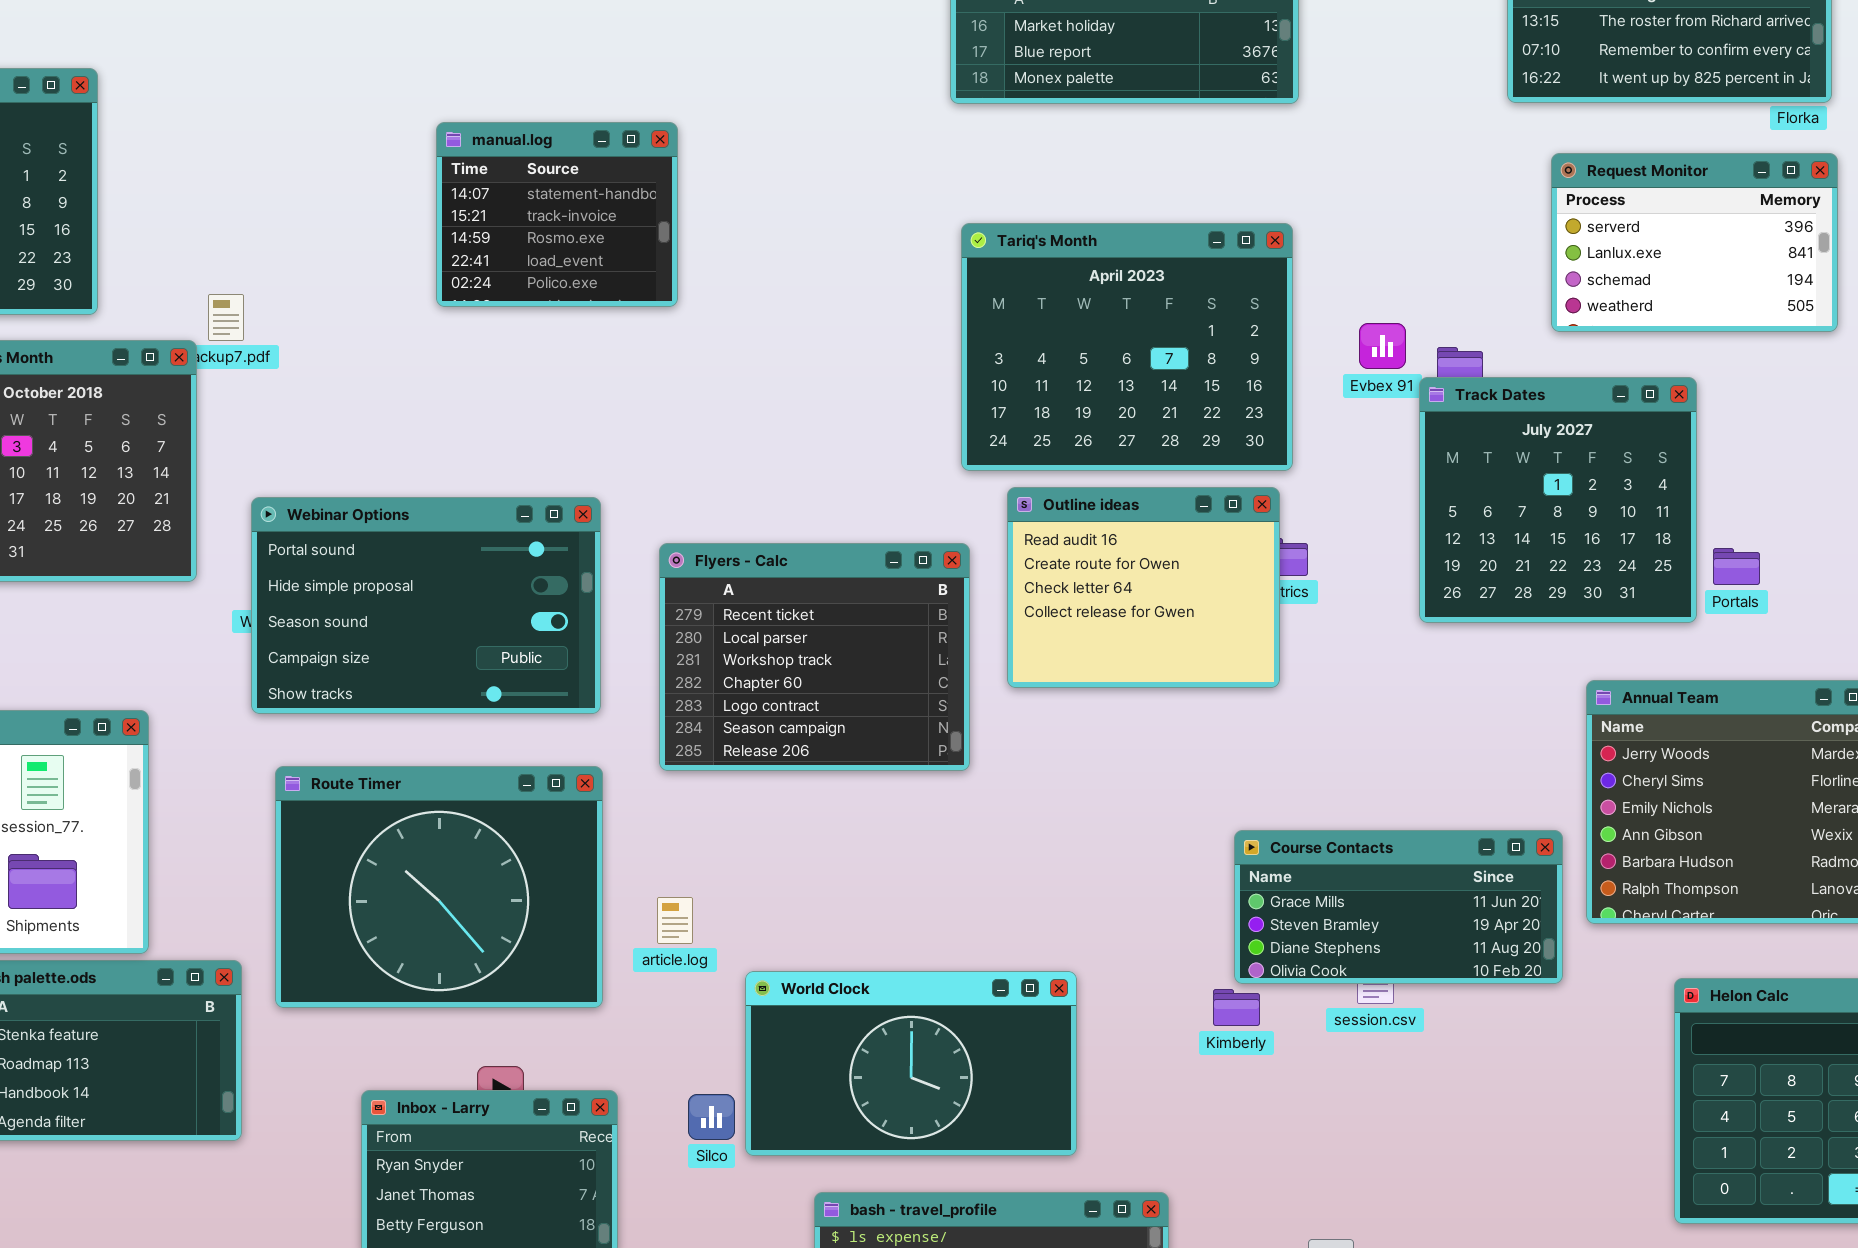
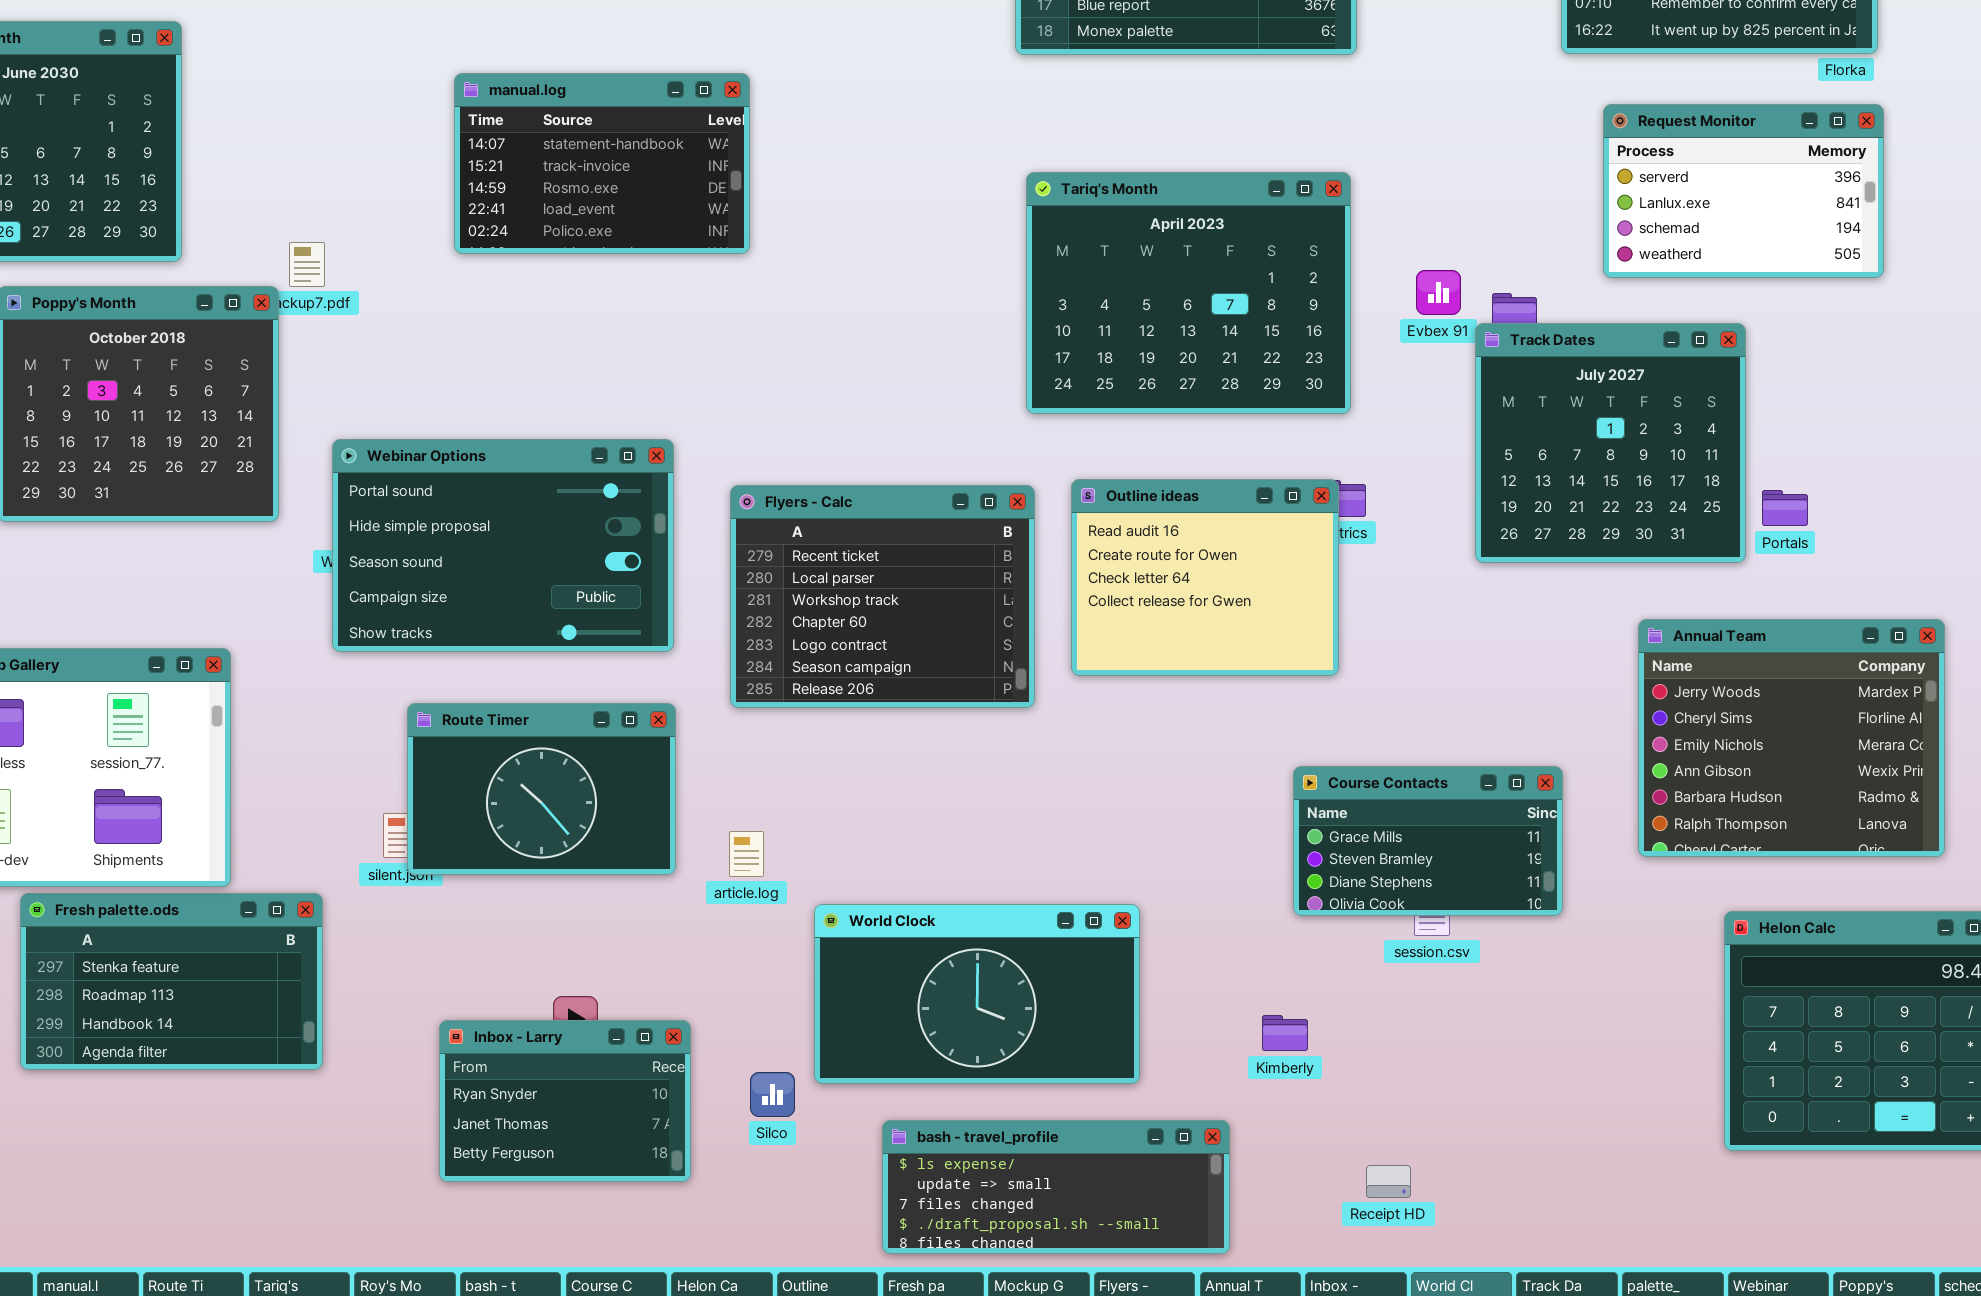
manual.log: [436,122,678,307] -> [454,73,750,254], resized
Outline ideas: [1007,487,1280,688] -> [1071,479,1339,676], moved
Route Timer: [275,766,603,1008] -> [407,703,676,875], resized
Course Contacts: [1234,830,1563,984] -> [1293,766,1563,916], resized
Kimberly: [1213,989,1260,1026] -> [1262,1015,1308,1051], moved
Silco: [688,1094,735,1140] -> [750,1072,795,1117], moved

